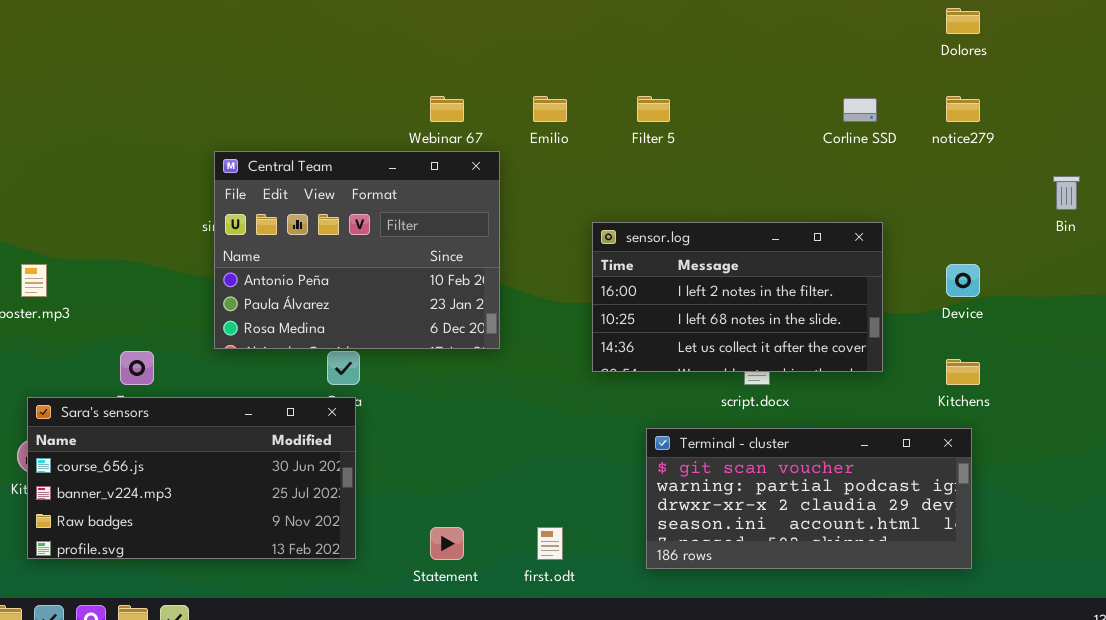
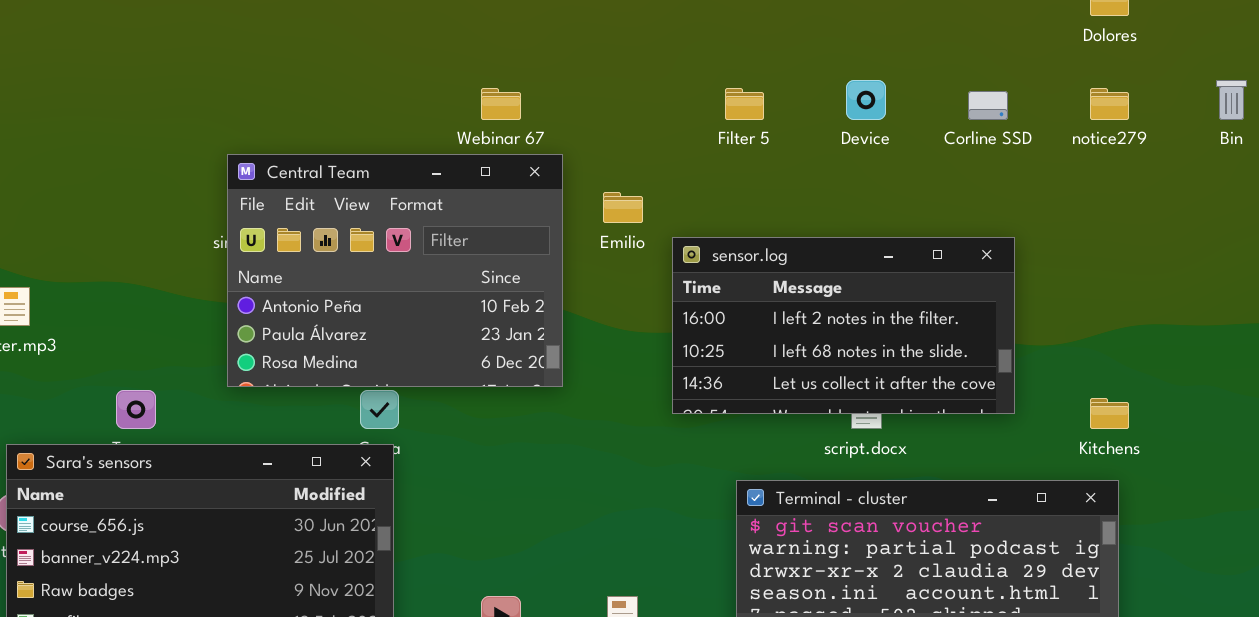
Emilio: [533,96,567,122] -> [603,192,643,223], moved
Bin: [1053,176,1080,210] -> [1216,80,1247,120], moved
Device: [946,264,980,297] -> [846,80,886,120], moved

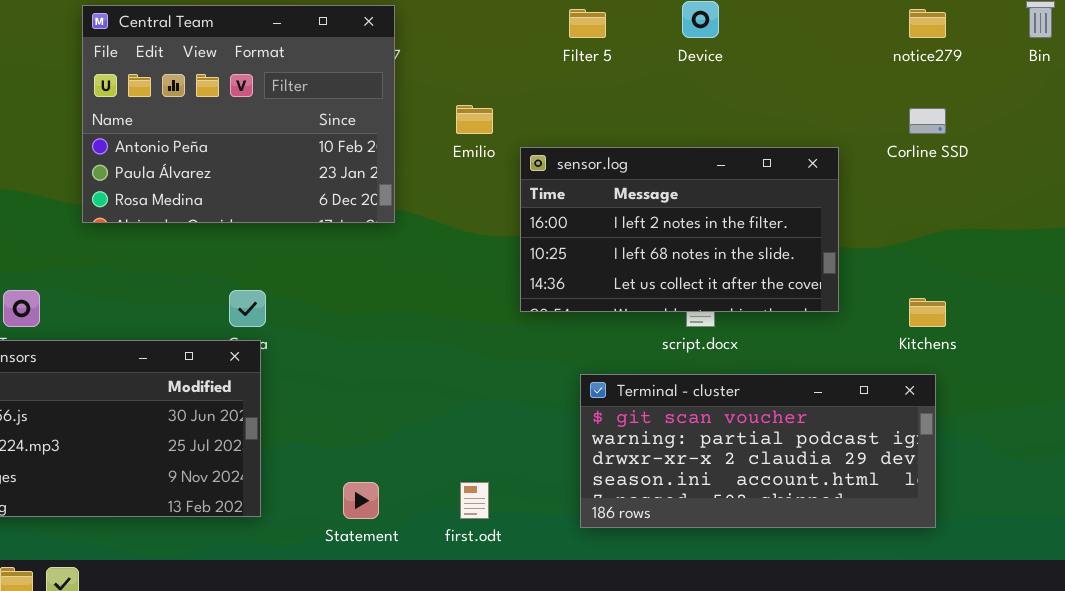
Corline SSD: [968,91,1008,120] -> [909,108,946,134], moved
Central Team: [227,154,563,387] -> [82,5,395,223], moved

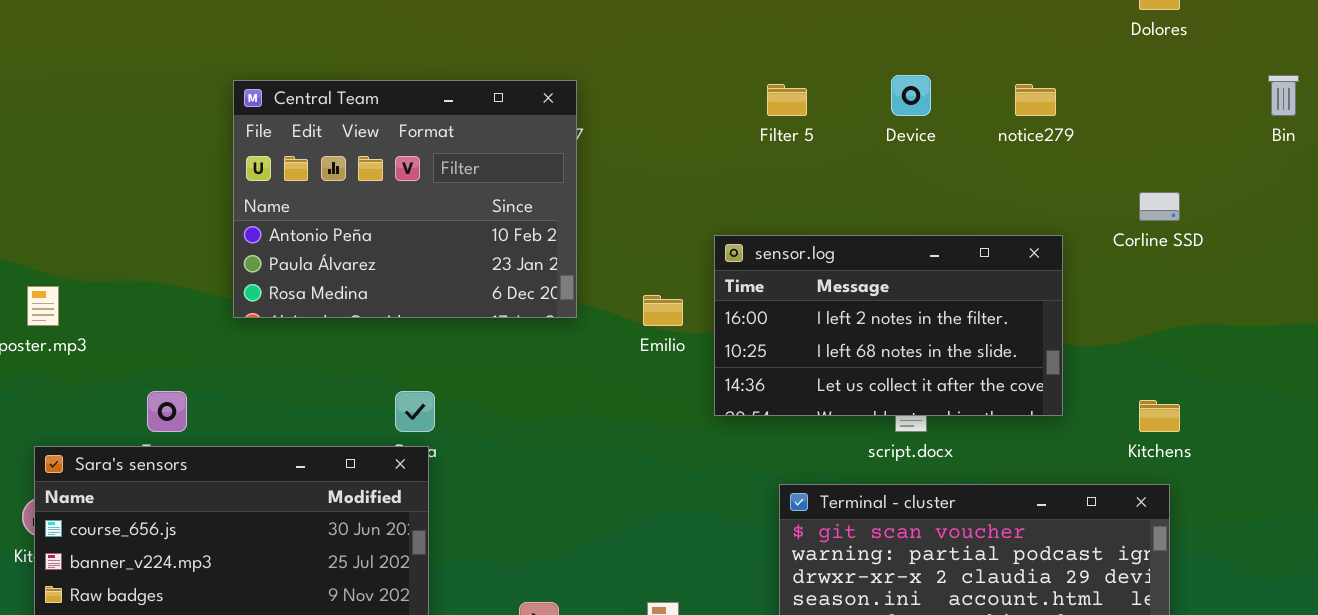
notice279: [909,9,946,38] -> [1015,84,1056,116], moved
Emilio: [456,105,493,134] -> [643,295,683,326], moved

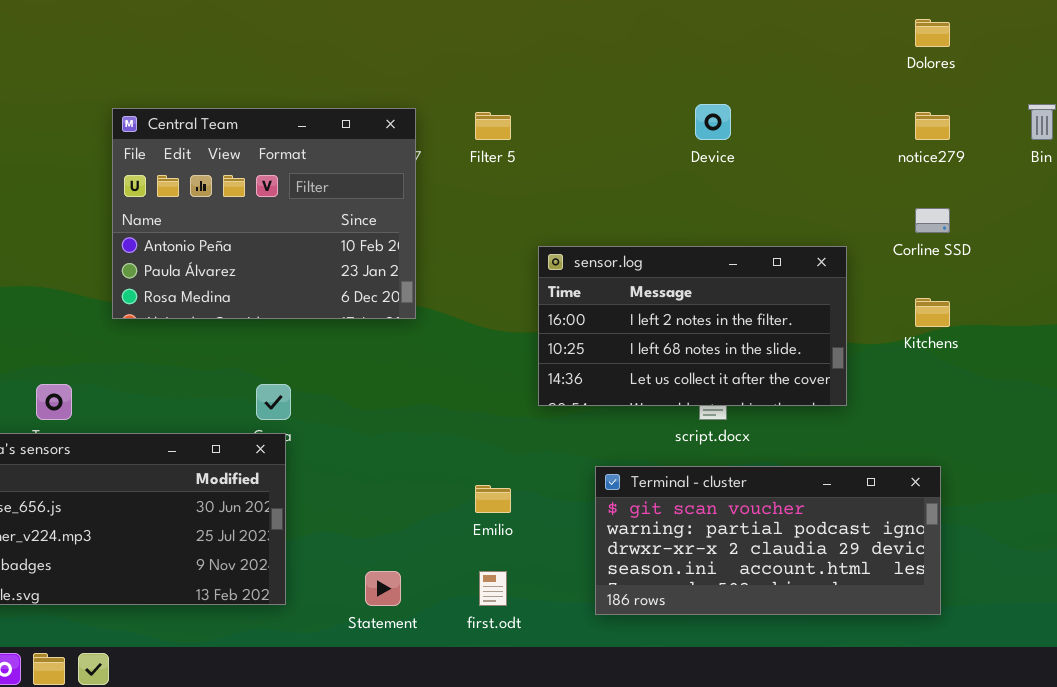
Filter 5: [767,84,807,116] -> [475,112,511,140], moved
notice279: [1015,84,1056,116] -> [915,112,950,140], moved
Emilio: [643,295,683,326] -> [475,485,511,513], moved
Kitchens: [1139,400,1180,432] -> [915,298,950,327], moved

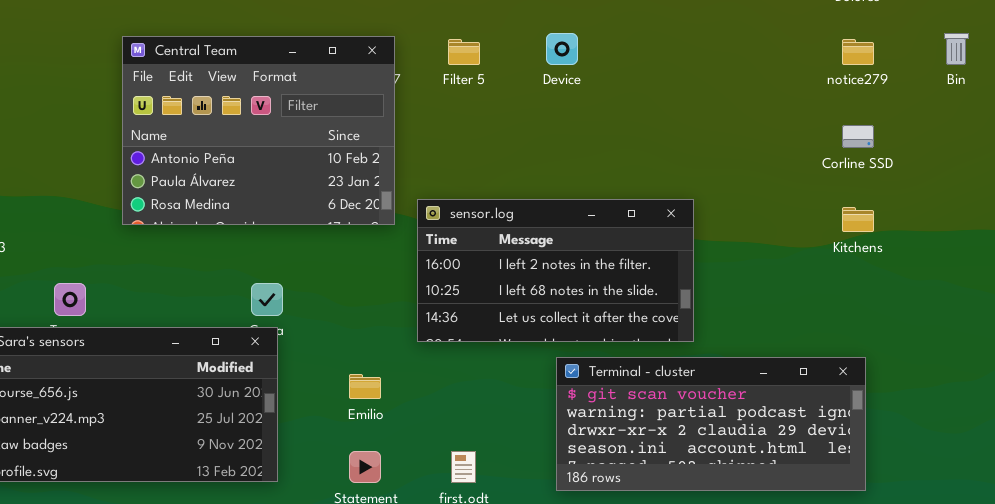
Device: [695,104,731,140] -> [546,33,578,65], moved
sensor.log: [538,246,847,406] -> [417,199,694,342], moved
Emilio: [475,485,511,513] -> [349,374,381,399], moved

